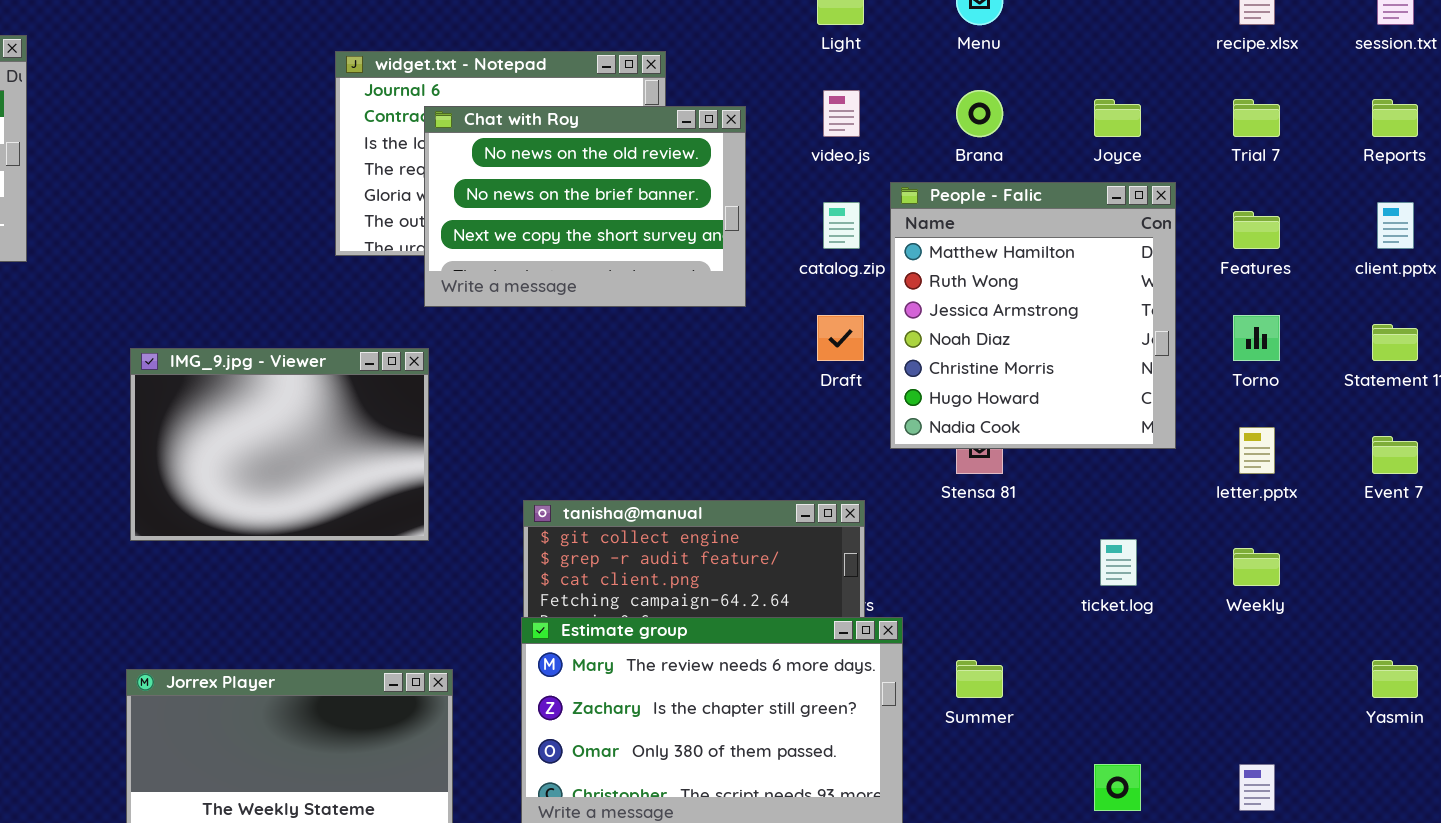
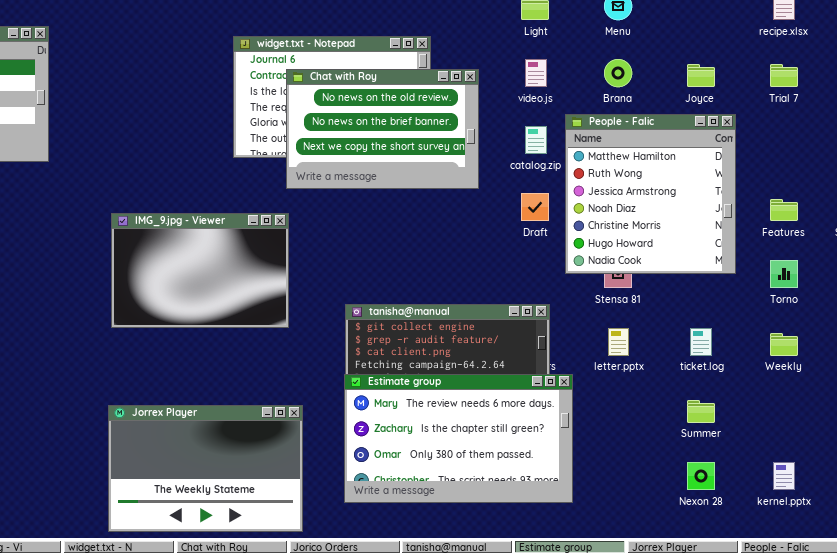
Features: [1233,211,1280,249] -> [770,199,798,221], moved
Torno: [1233,315,1280,361] -> [770,260,798,288], moved
letter.pptx: [1239,427,1275,474] -> [608,328,629,356], moved
Summer: [956,660,1003,698] -> [687,400,715,423], moved

